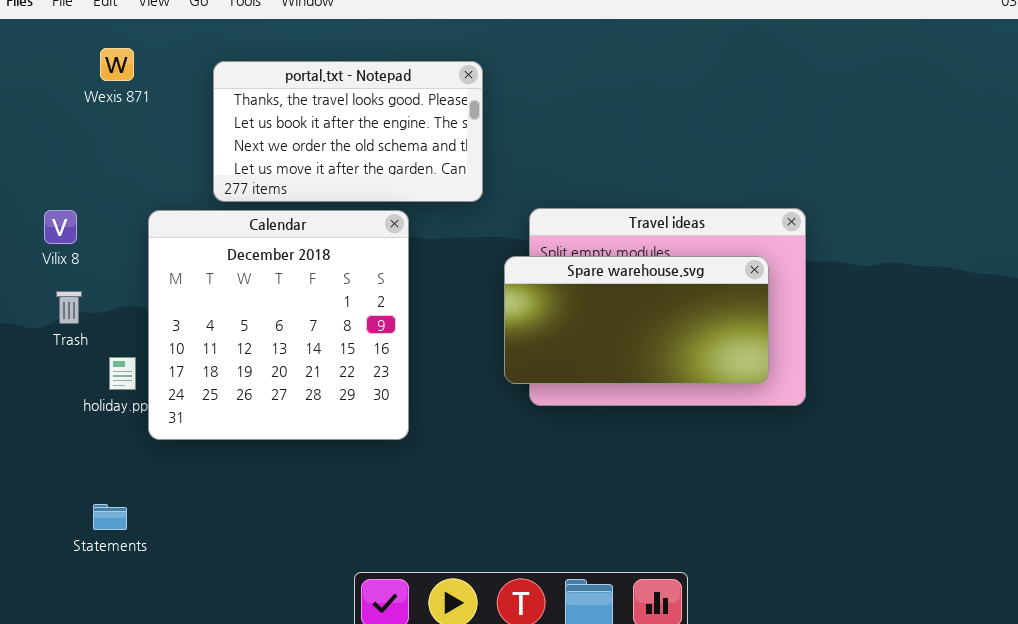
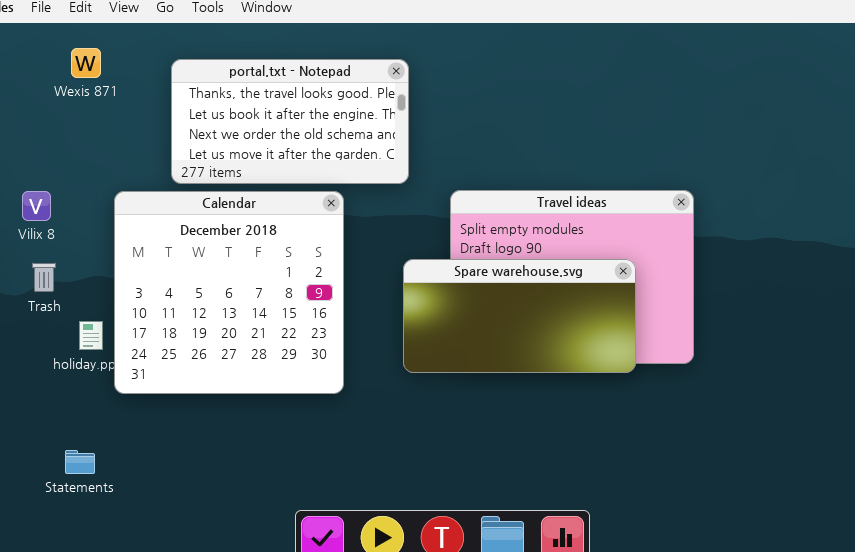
Spare warehouse.svg: [504,256,769,384] -> [403,259,636,373], moved

